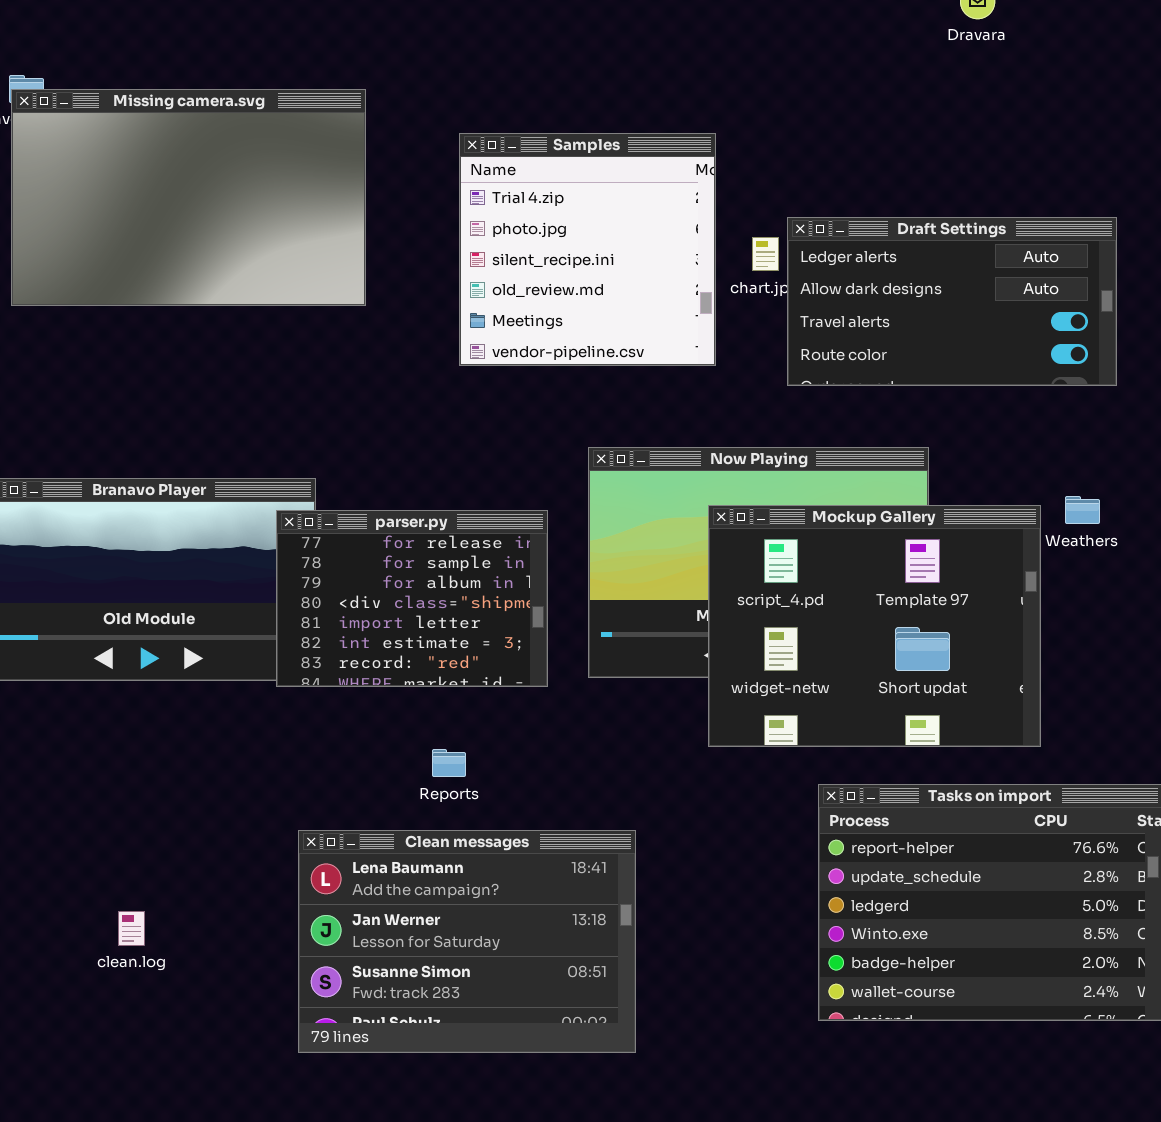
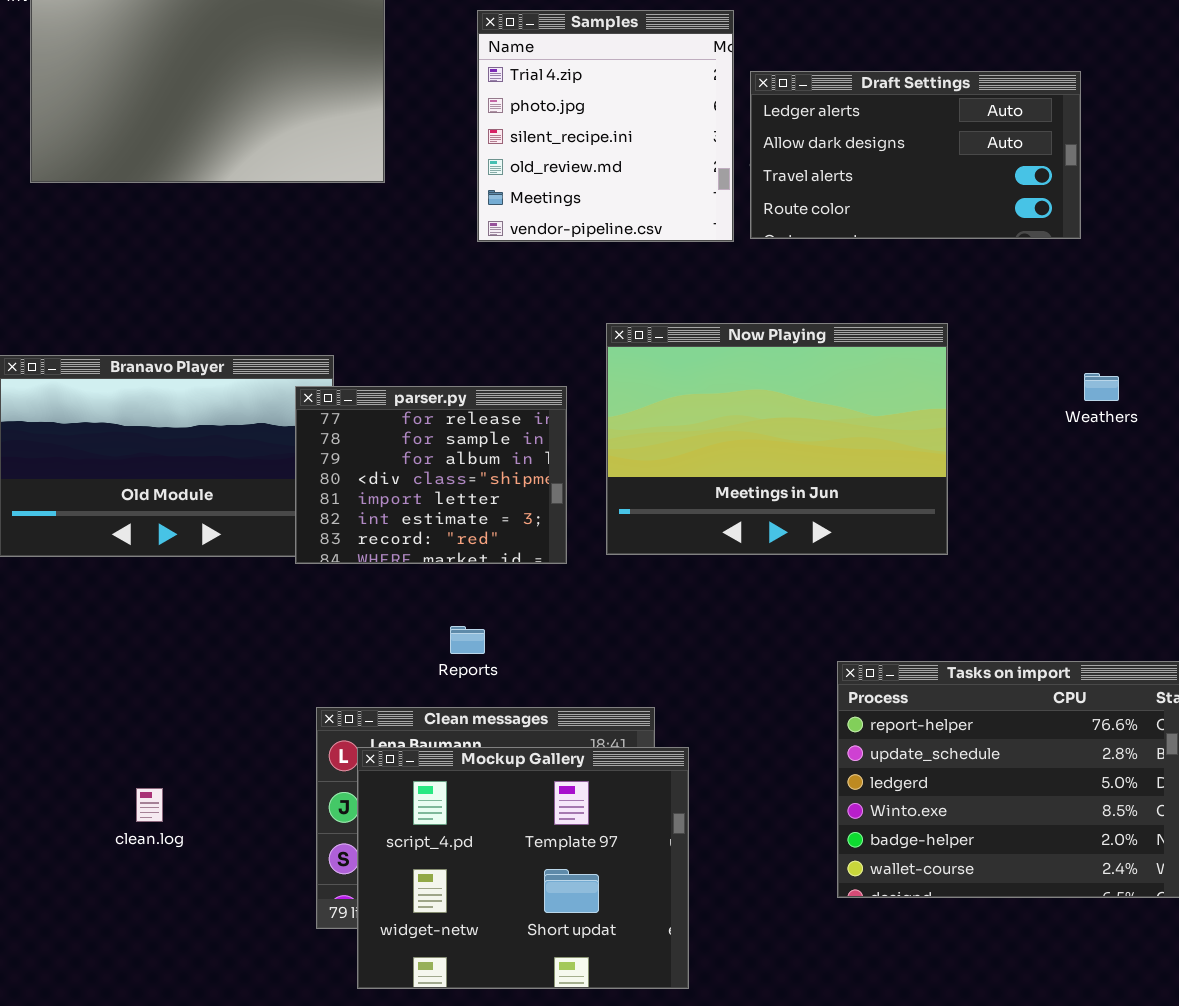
Draft Settings: [787,217,1117,386] -> [750,71,1081,239], moved
Mockup Gallery: [708,505,1041,747] -> [357,747,689,989], moved

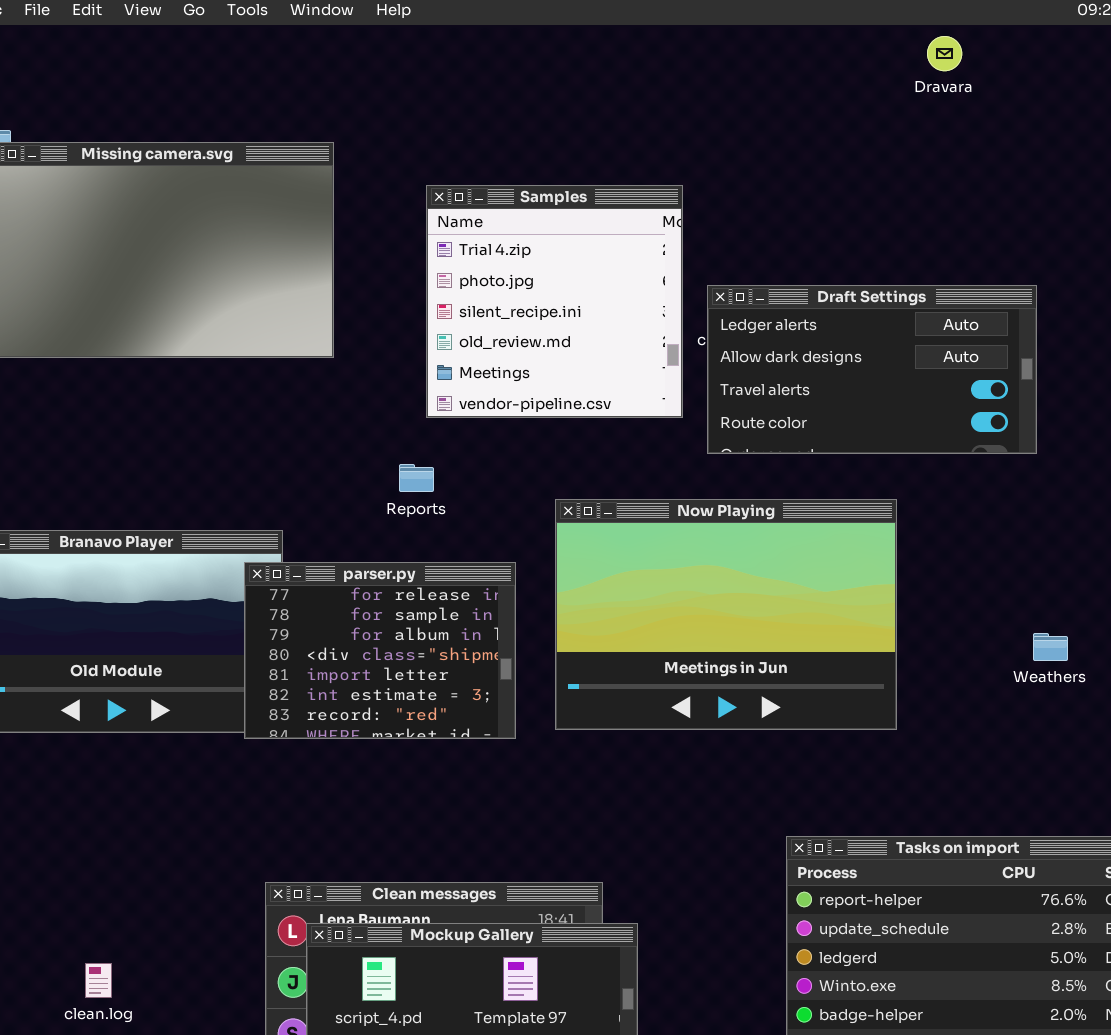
Draft Settings: [750,71,1081,239] -> [707,285,1037,454], moved
Weathers: [1084,373,1119,401] -> [1033,633,1068,661], moved
Reports: [450,626,485,654] -> [399,464,434,492], moved

